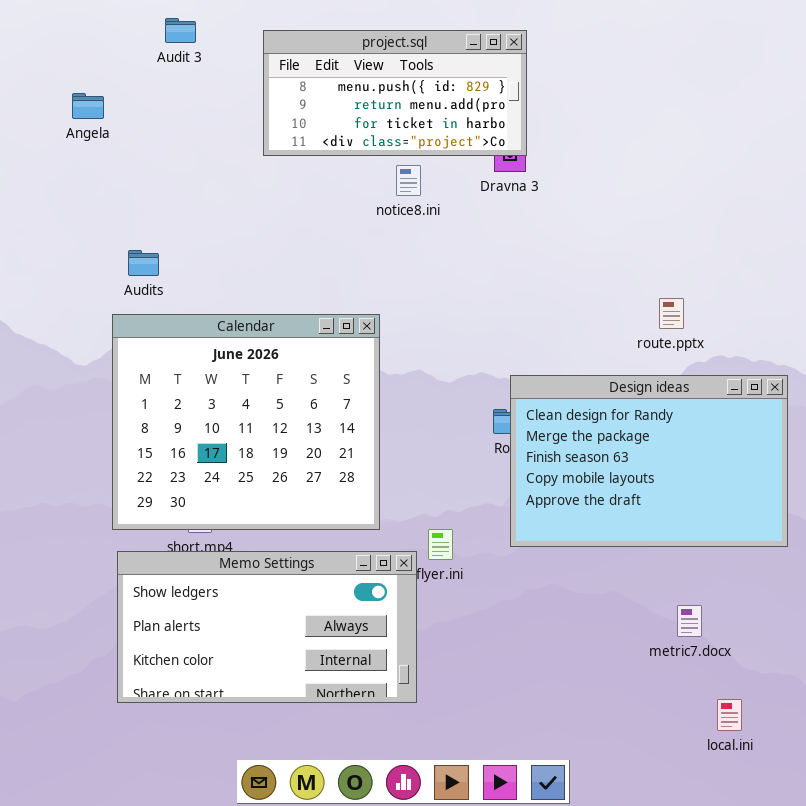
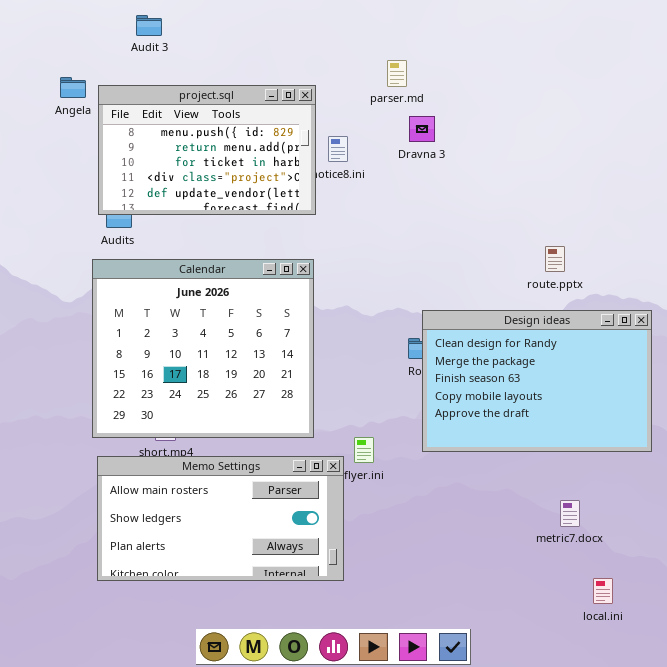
project.sql: [263,30,527,156] -> [98,85,316,215], moved, resized
Memo Settings: [117,551,417,703] -> [97,456,344,581], scrolled up 1 row

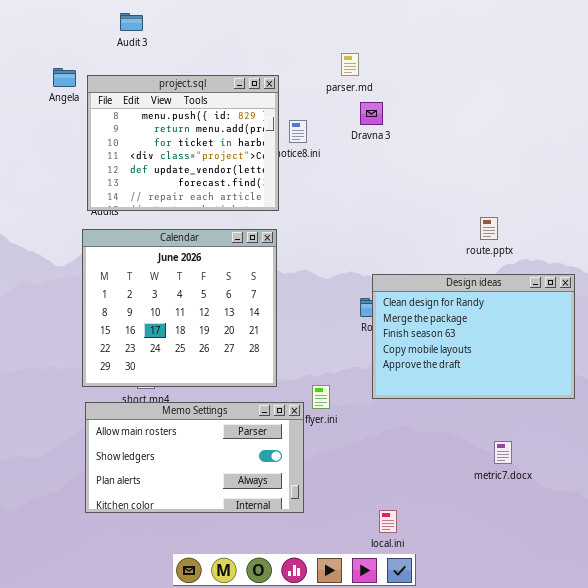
project.sql: [98,85,316,215] -> [87,75,279,211], resized
local.ini: [593,578,613,604] -> [379,510,397,533], moved

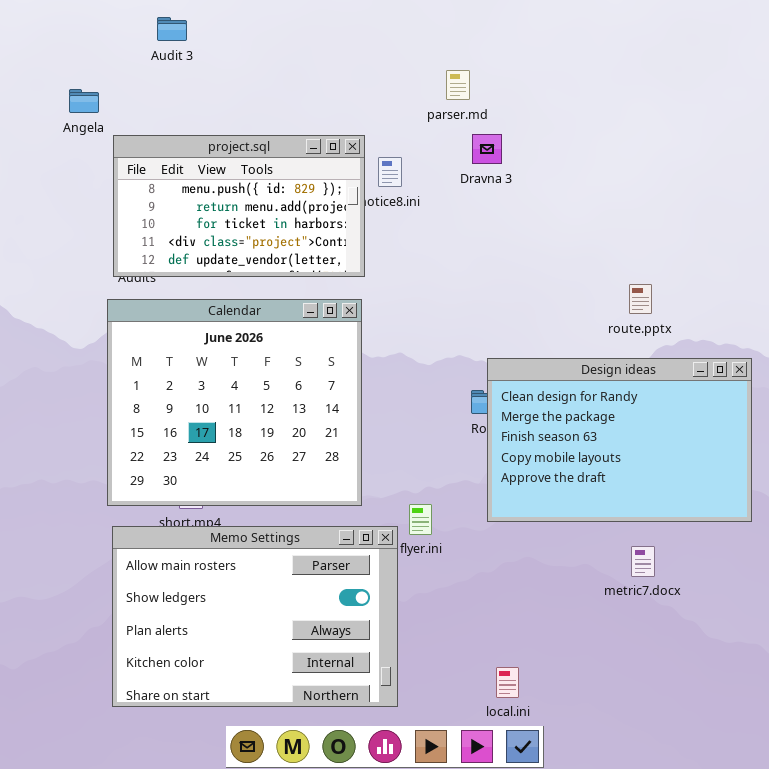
project.sql: [87,75,279,211] -> [113,135,365,277], resized
Memo Settings: [85,402,304,513] -> [112,526,398,707], resized
metric7.docx: [494,441,512,464] -> [631,546,655,577], moved

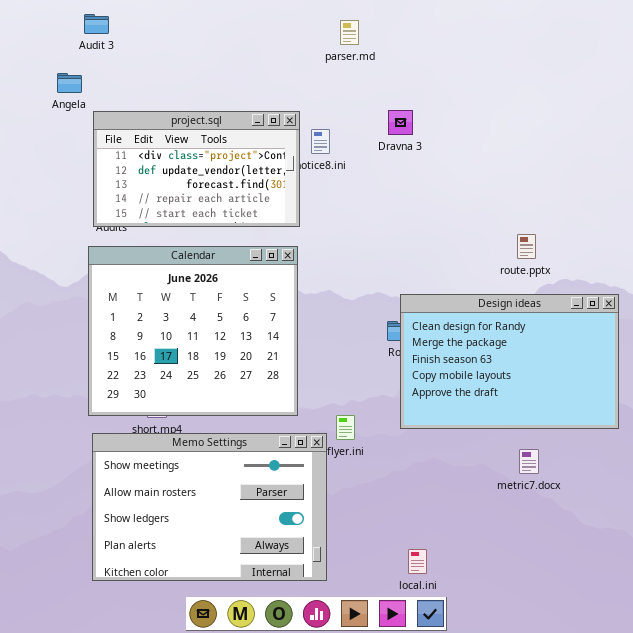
Audit 3: [157,17,187,41] -> [84,14,109,34], moved
parser.md: [446,70,470,100] -> [340,20,359,45], moved
project.sql: [113,135,365,277] -> [93,111,300,227], scrolled down 3 rows
Memo Settings: [112,526,398,707] -> [92,433,327,581], scrolled up 1 row

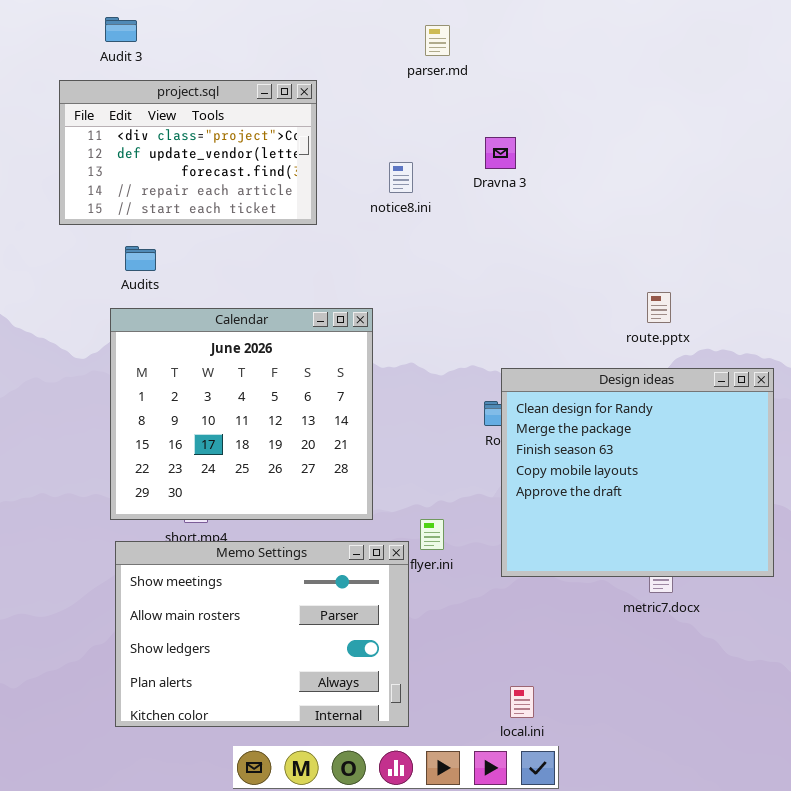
project.sql: [93,111,300,227] -> [59,80,317,225], moved
Design ideas: [400,294,619,429] -> [501,368,774,577], resized

